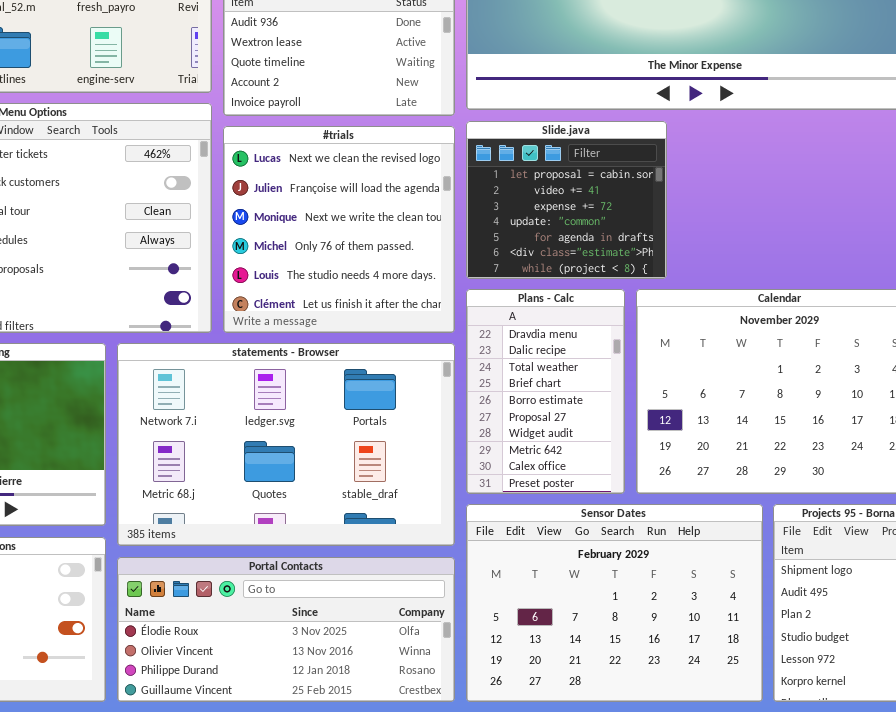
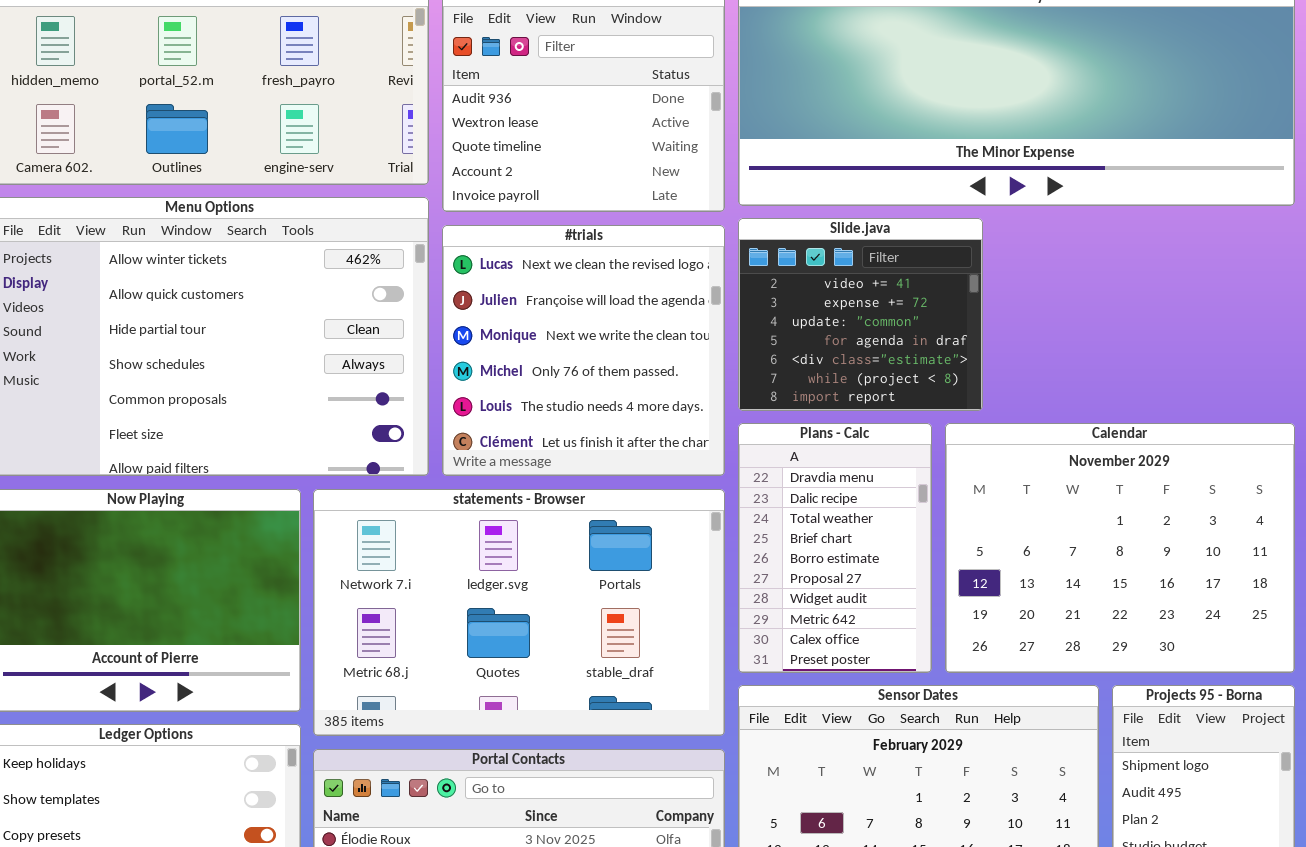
Slide.java: [466,121,667,279] -> [738,218,983,411], scrolled down 1 row

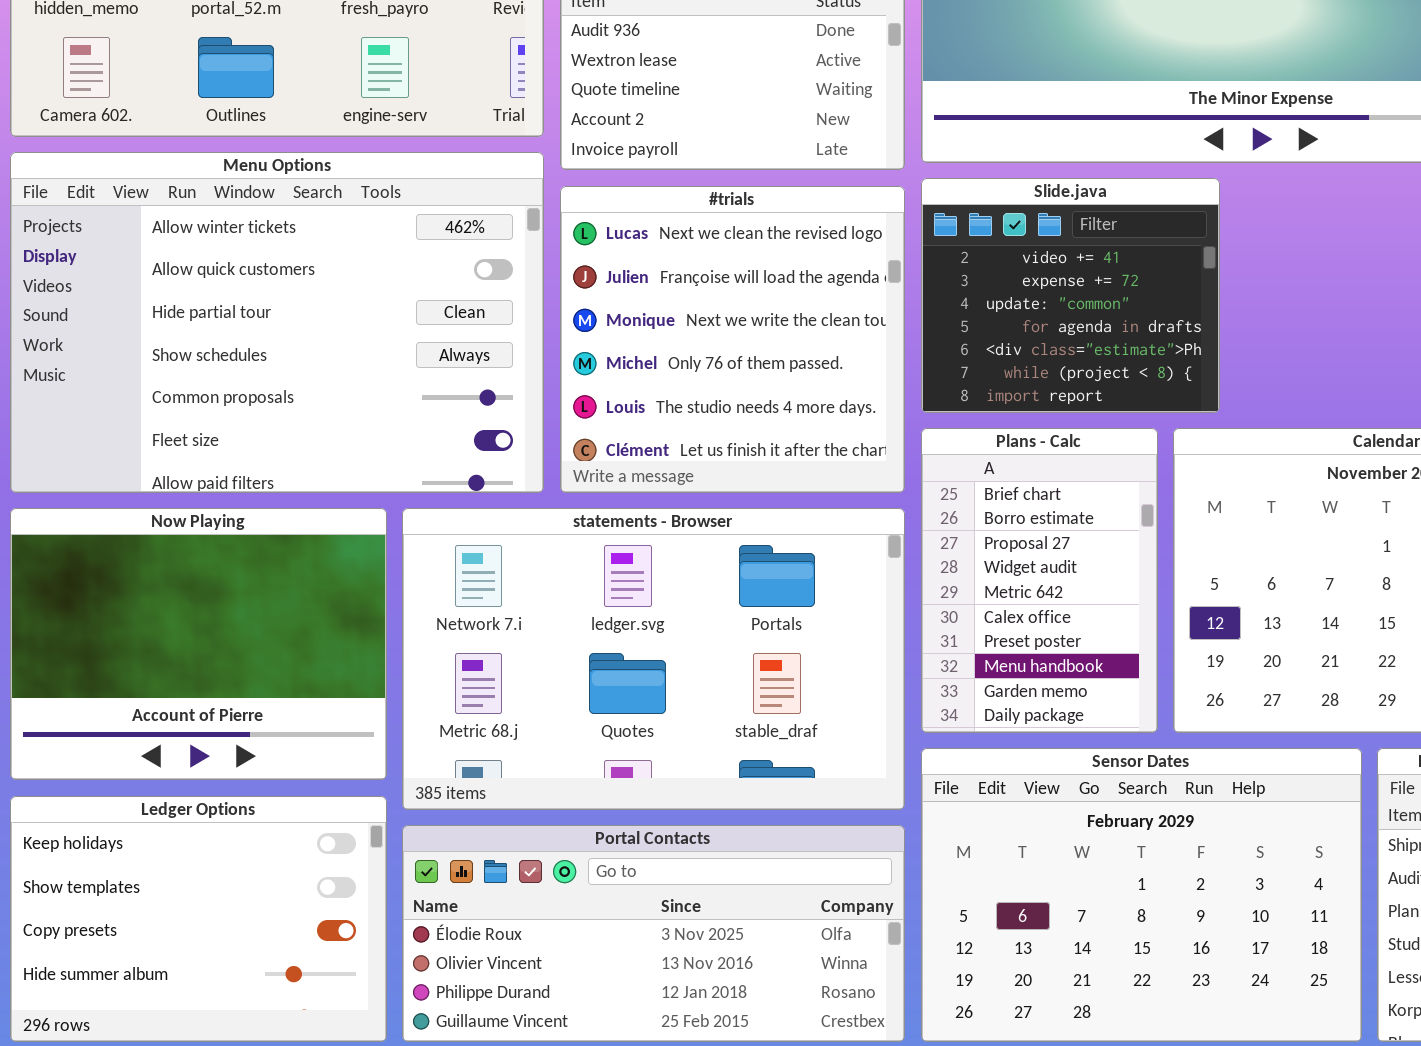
Plans - Calc: [738,423,932,673] -> [921,428,1158,733], scrolled down 3 rows

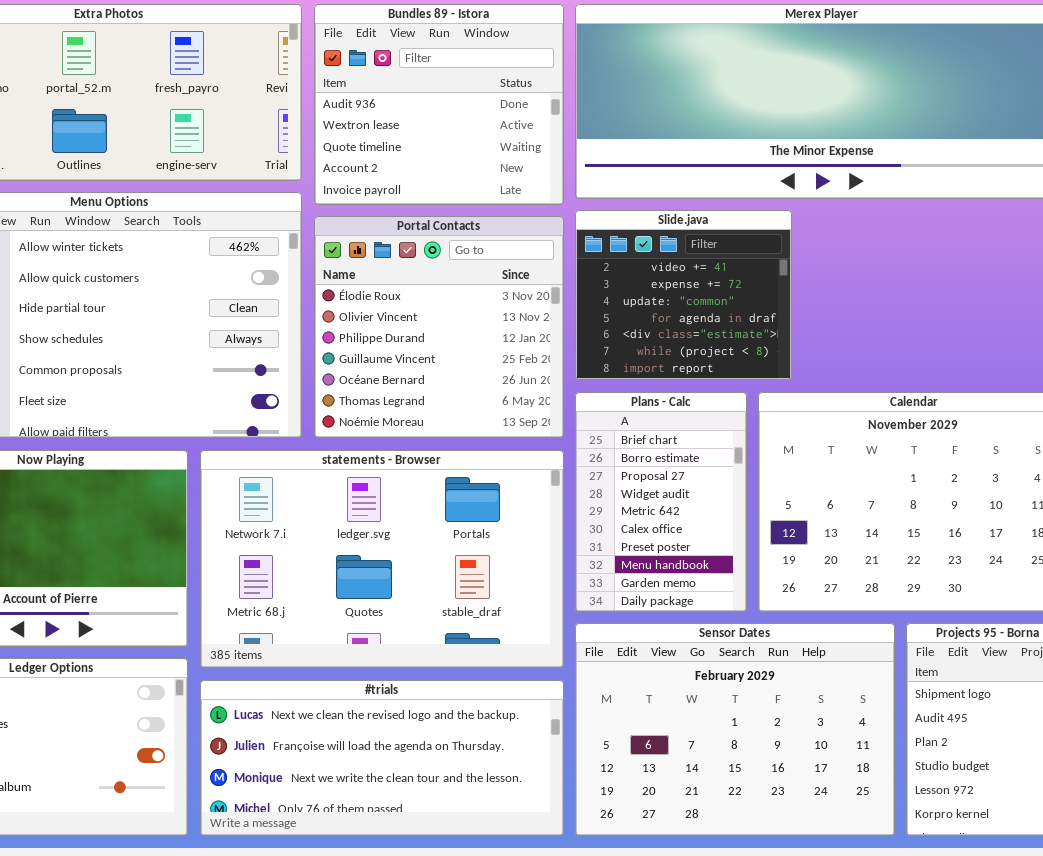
#trials: [560,186,905,493] -> [200,680,564,836], moved, resized
Portal Contacts: [402,825,905,1042] -> [314,216,564,438], moved, resized

